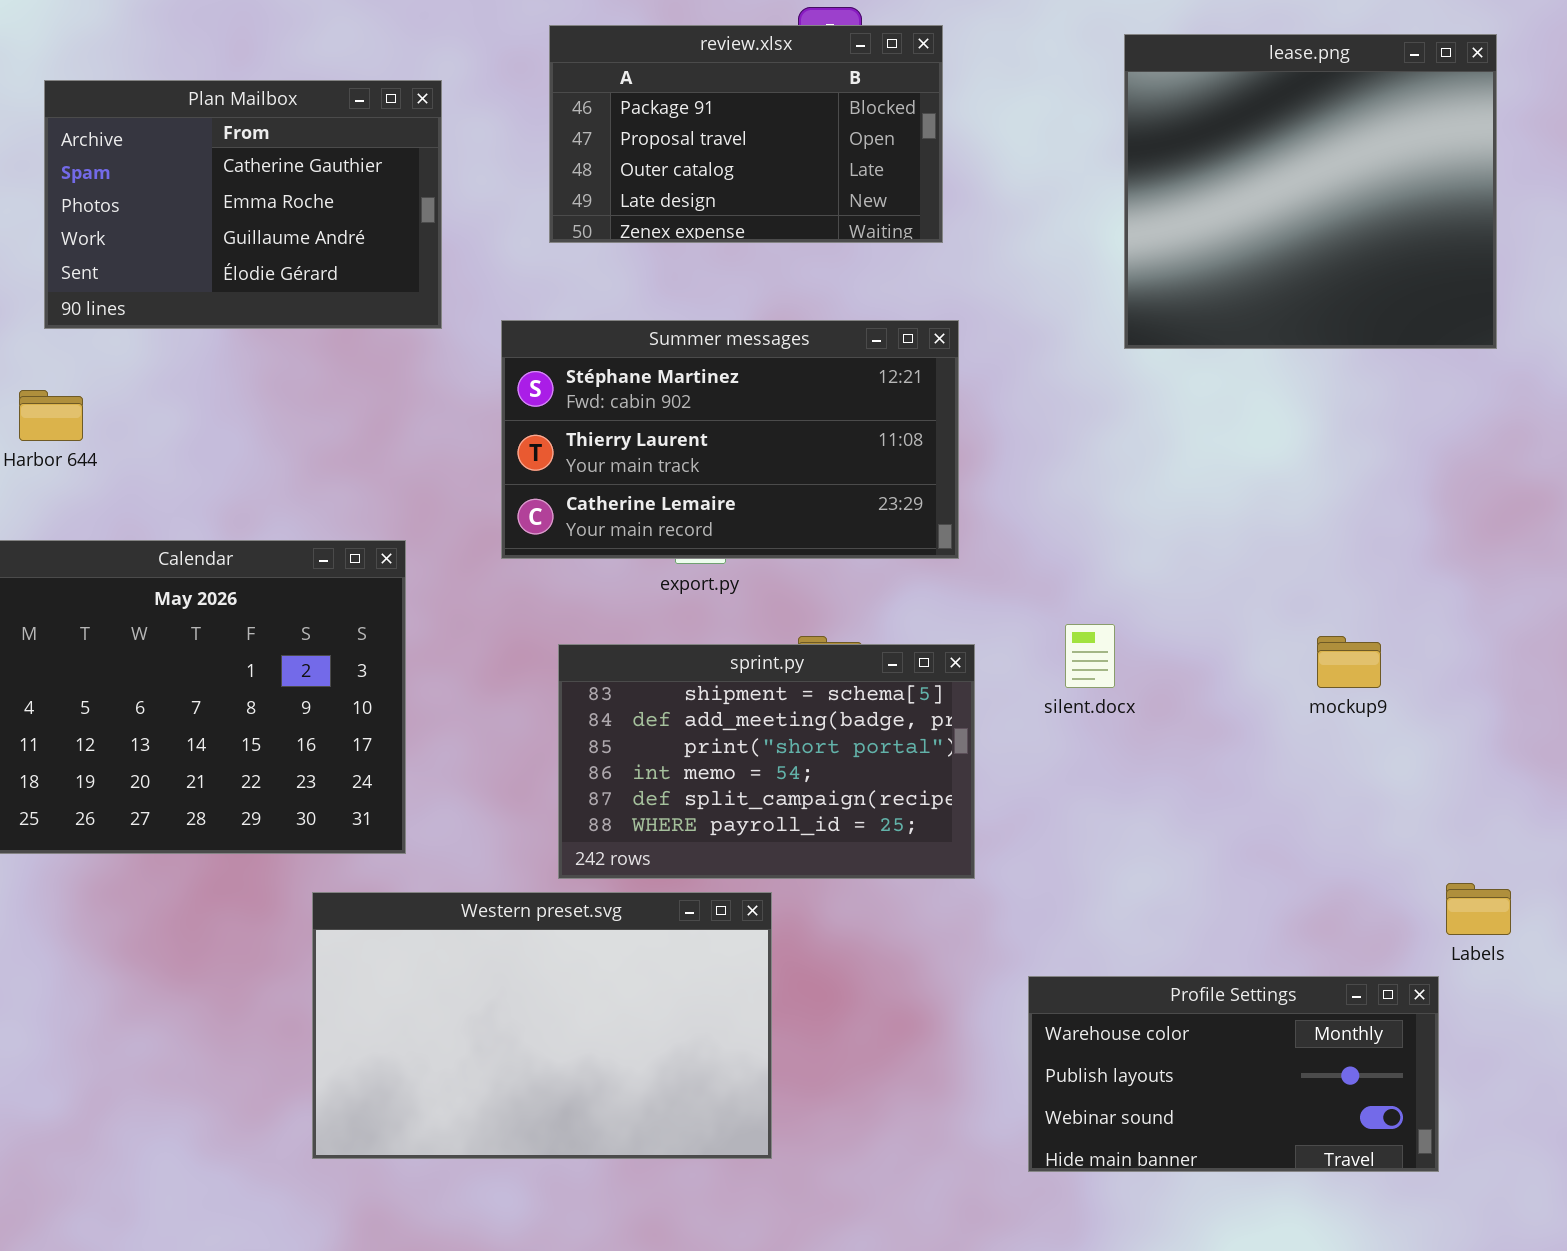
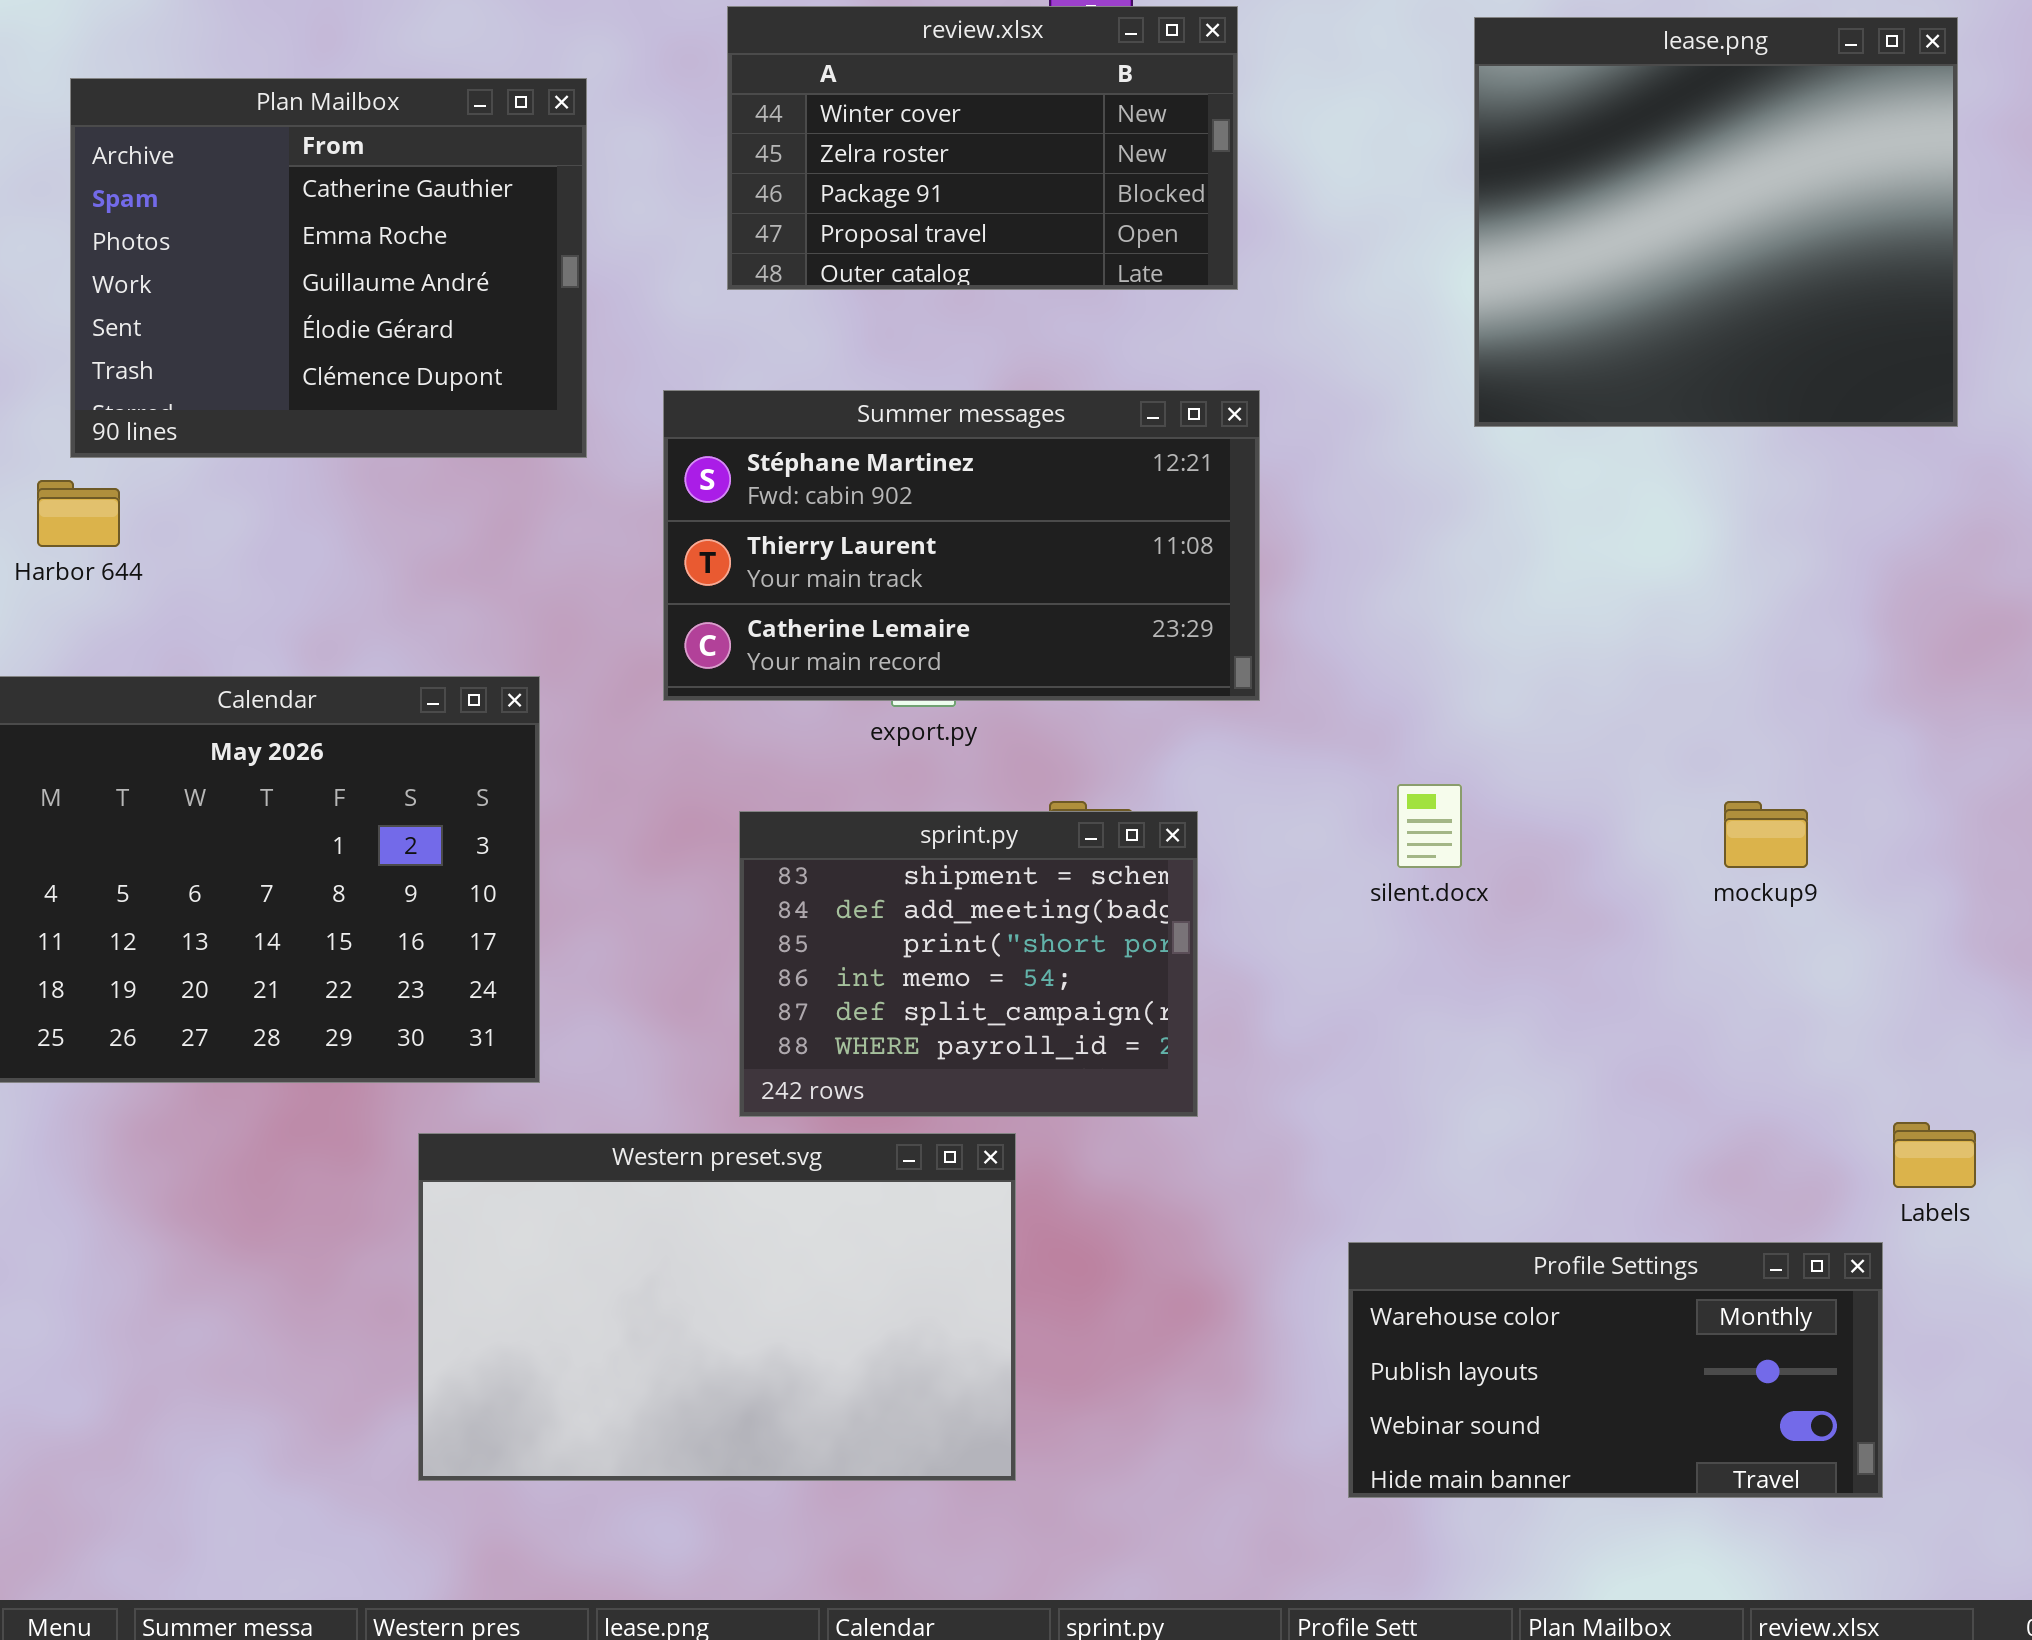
review.xlsx: [549,25,943,243] -> [727,6,1238,290], scrolled up 2 rows
Plan Mailbox: [44,80,442,329] -> [70,78,587,458], resized
sprint.py: [558,644,975,879] -> [739,811,1198,1117], resized

